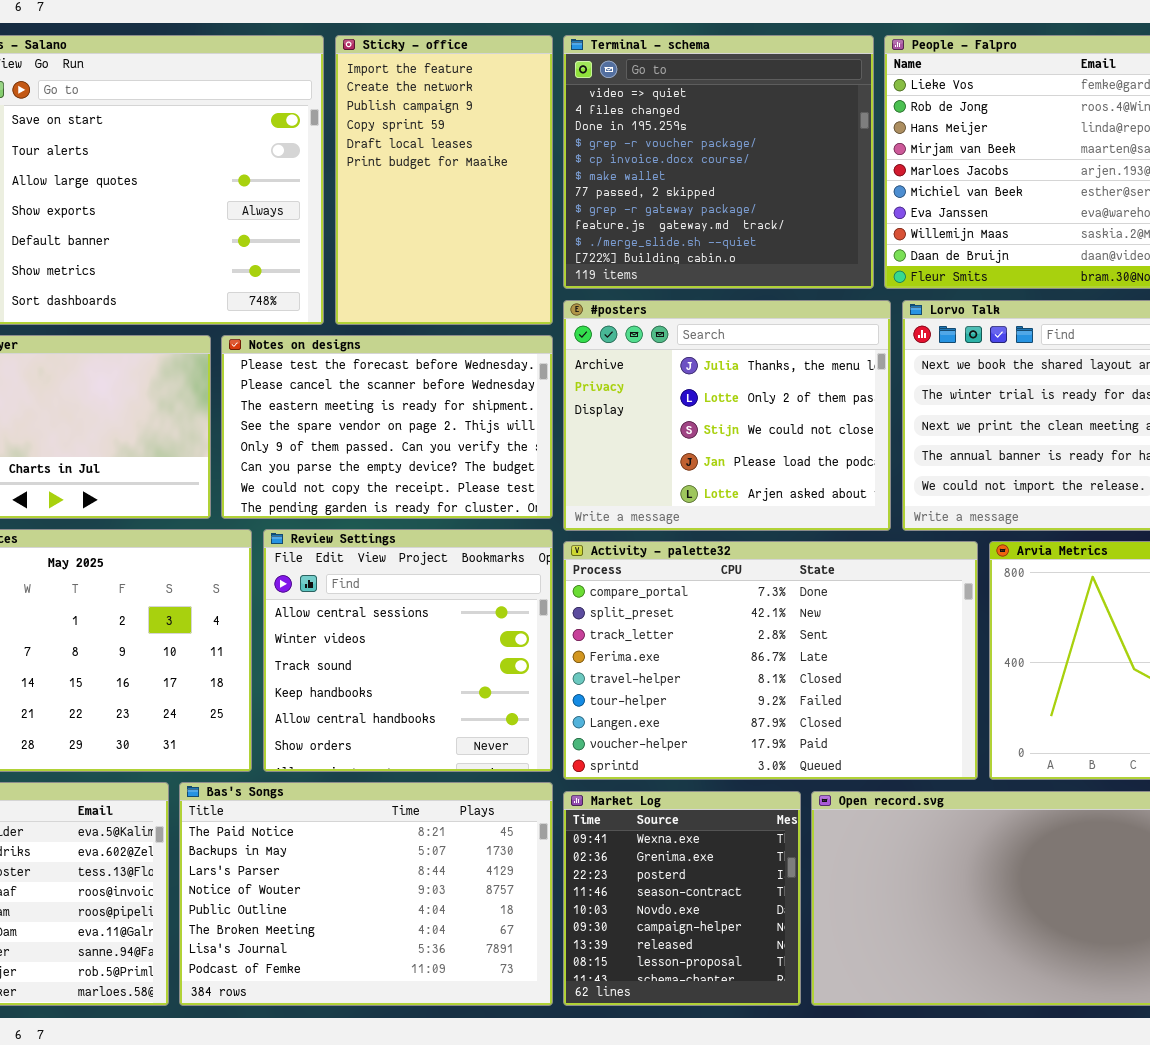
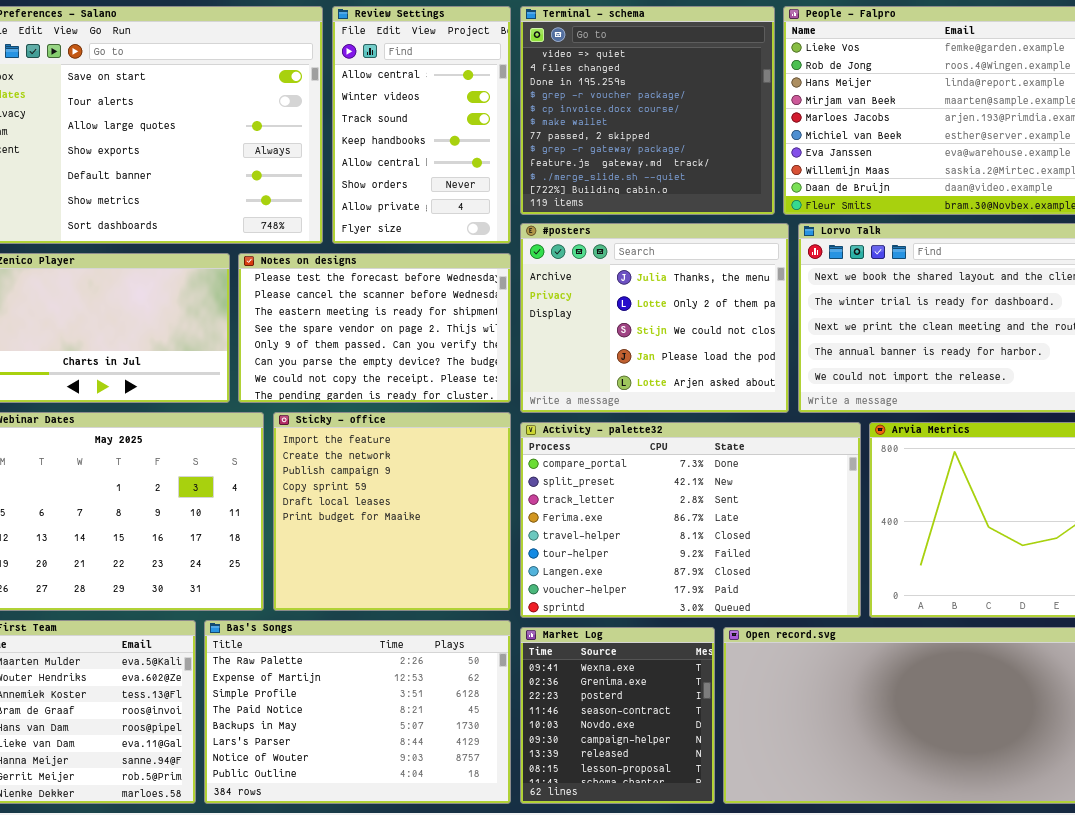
Sticky - office: [335,35,553,325] -> [273,412,511,611], moved, resized
Review Settings: [263,529,553,772] -> [332,6,511,244], moved, resized
Bas's Songs: [179,782,553,1006] -> [204,620,511,804], scrolled up 3 rows

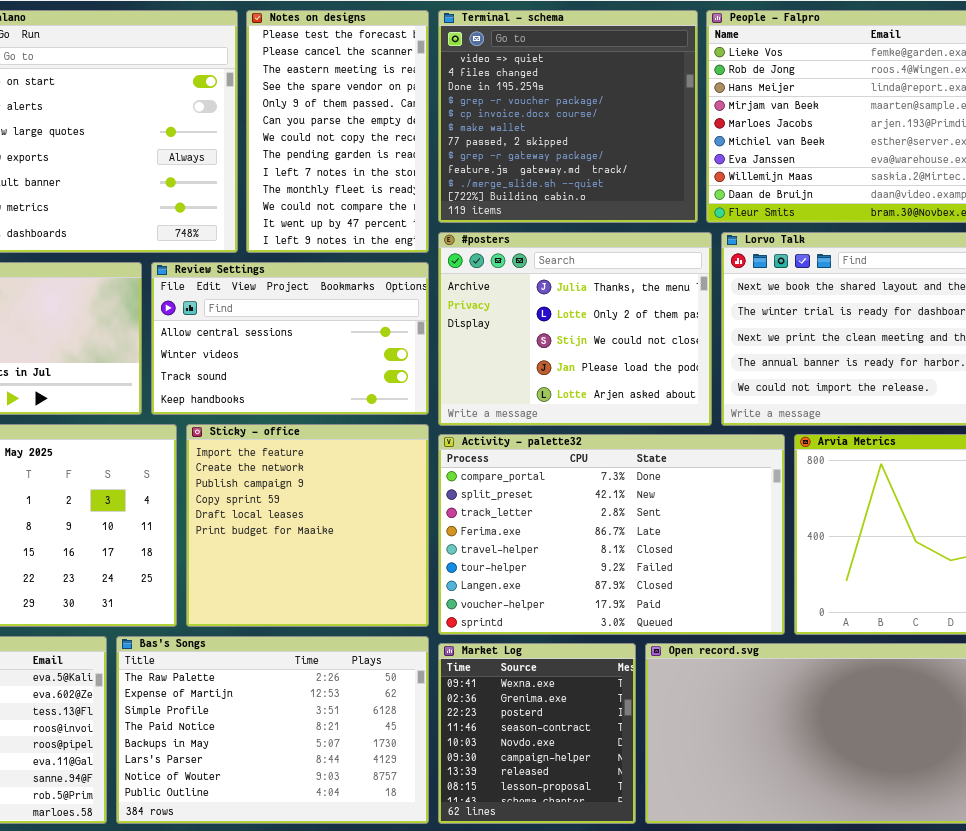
Review Settings: [332,6,511,244] -> [151,262,429,415], moved, resized
Notes on designs: [238,253,511,403] -> [246,10,429,253], moved, resized

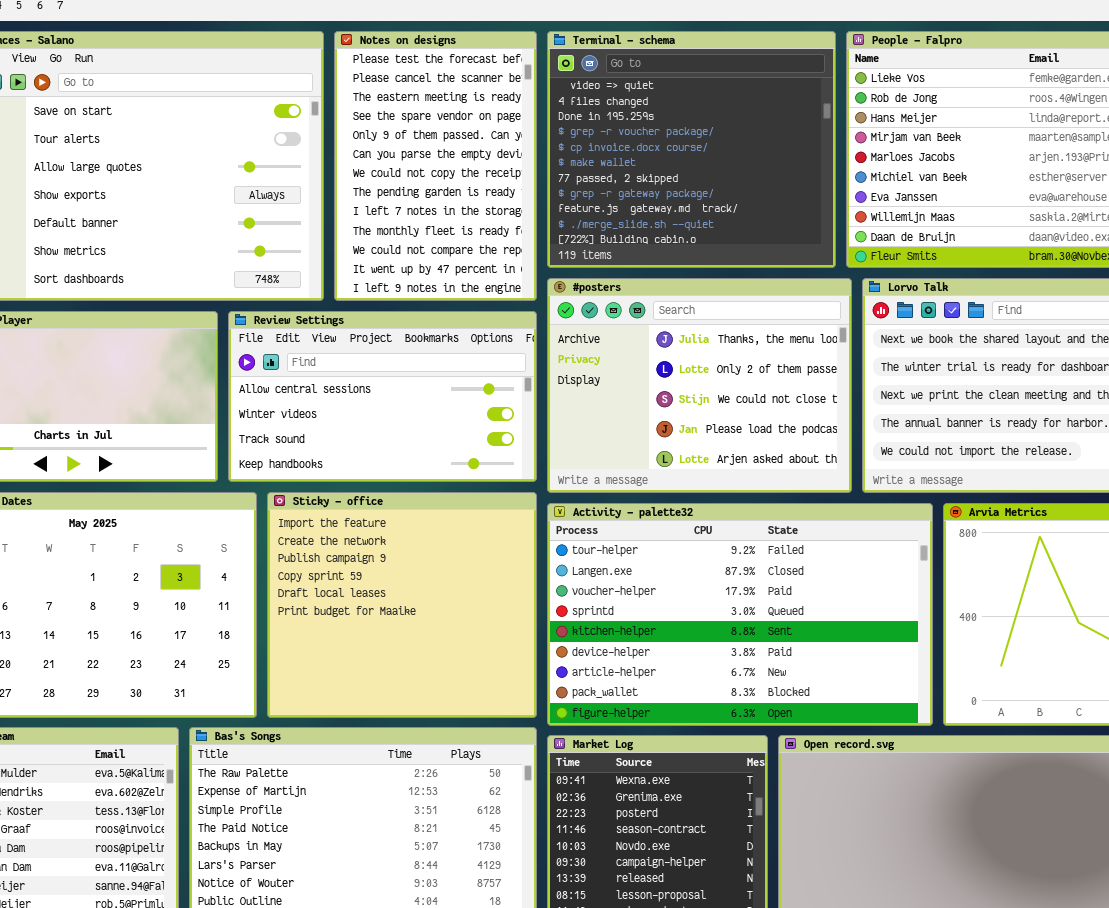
Activity - palette32: [438,434,785,635] -> [547,503,933,726], scrolled down 5 rows

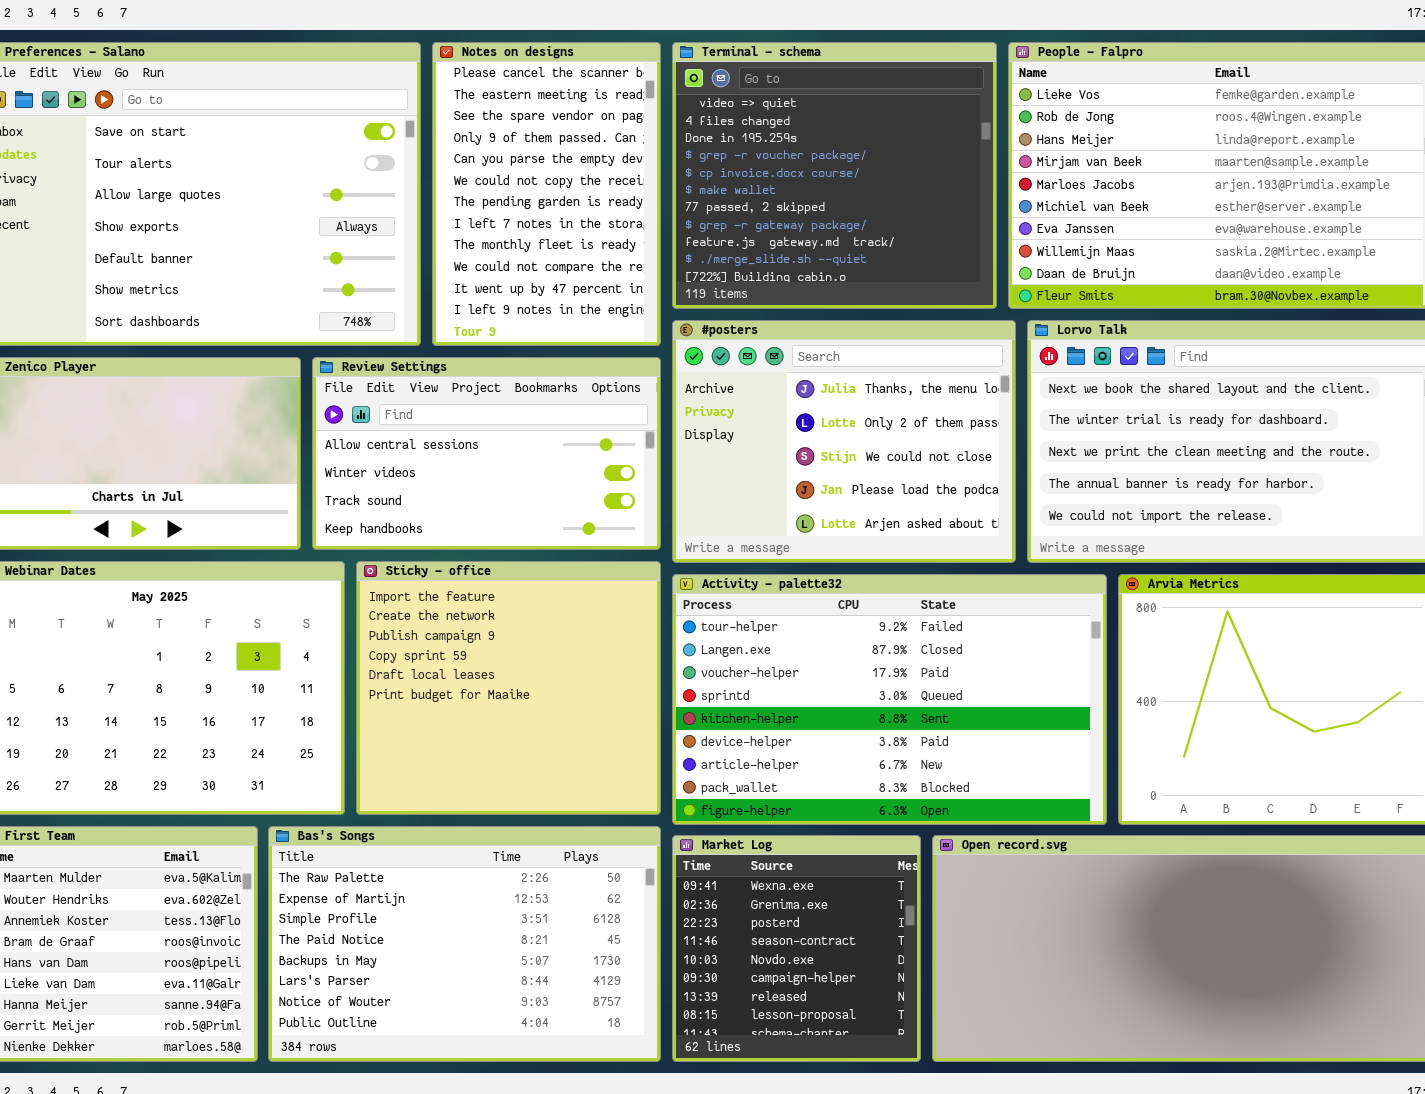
Notes on designs: [334,31,537,301] -> [432,42,661,346], scrolled down 1 row

